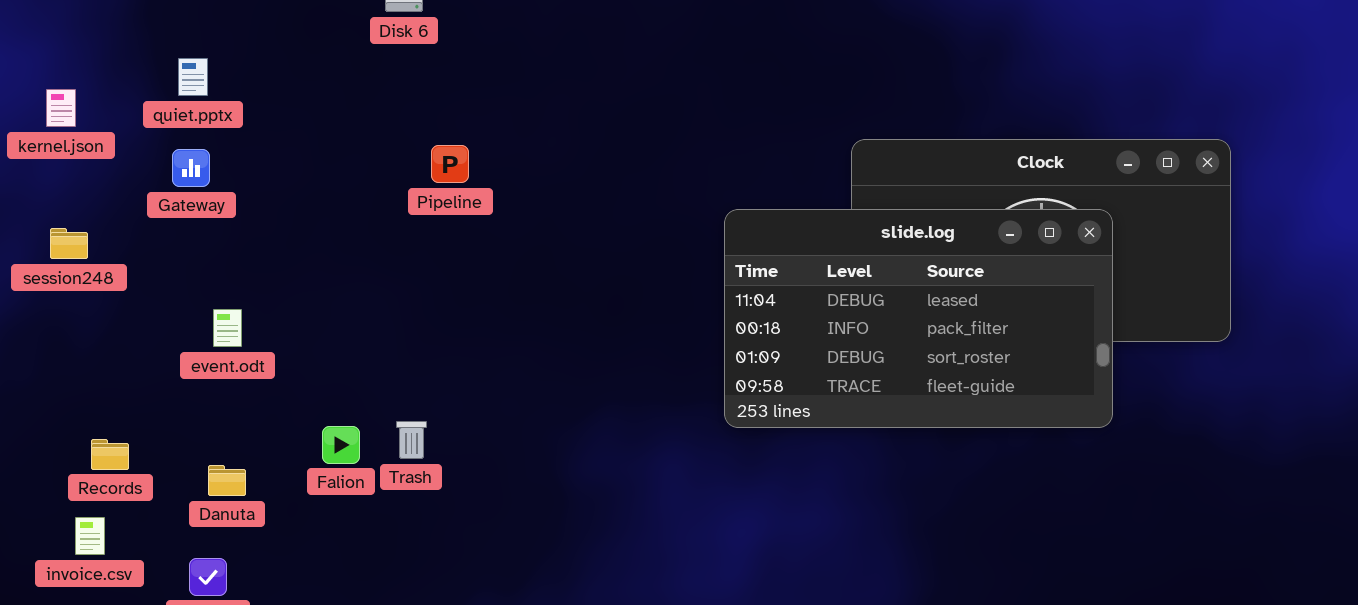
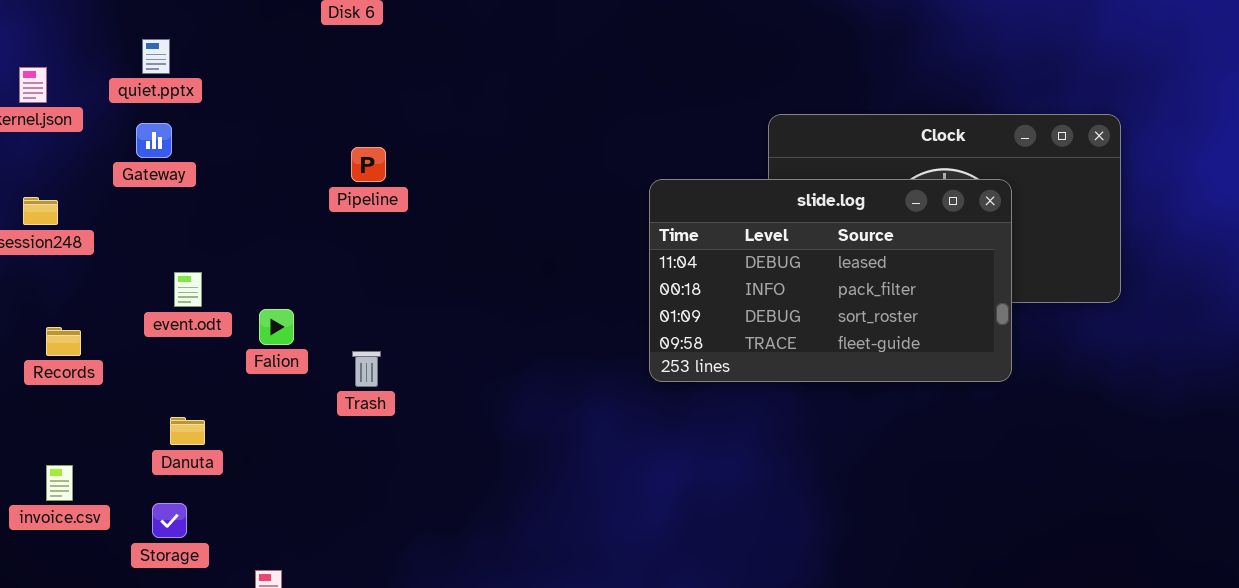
Pipeline: [431,145,469,183] -> [351,147,386,182], moved
Trash: [396,421,427,459] -> [352,351,381,387], moved
Falion: [322,426,360,464] -> [259,309,294,345], moved
Records: [91,439,129,470] -> [46,327,81,356], moved

